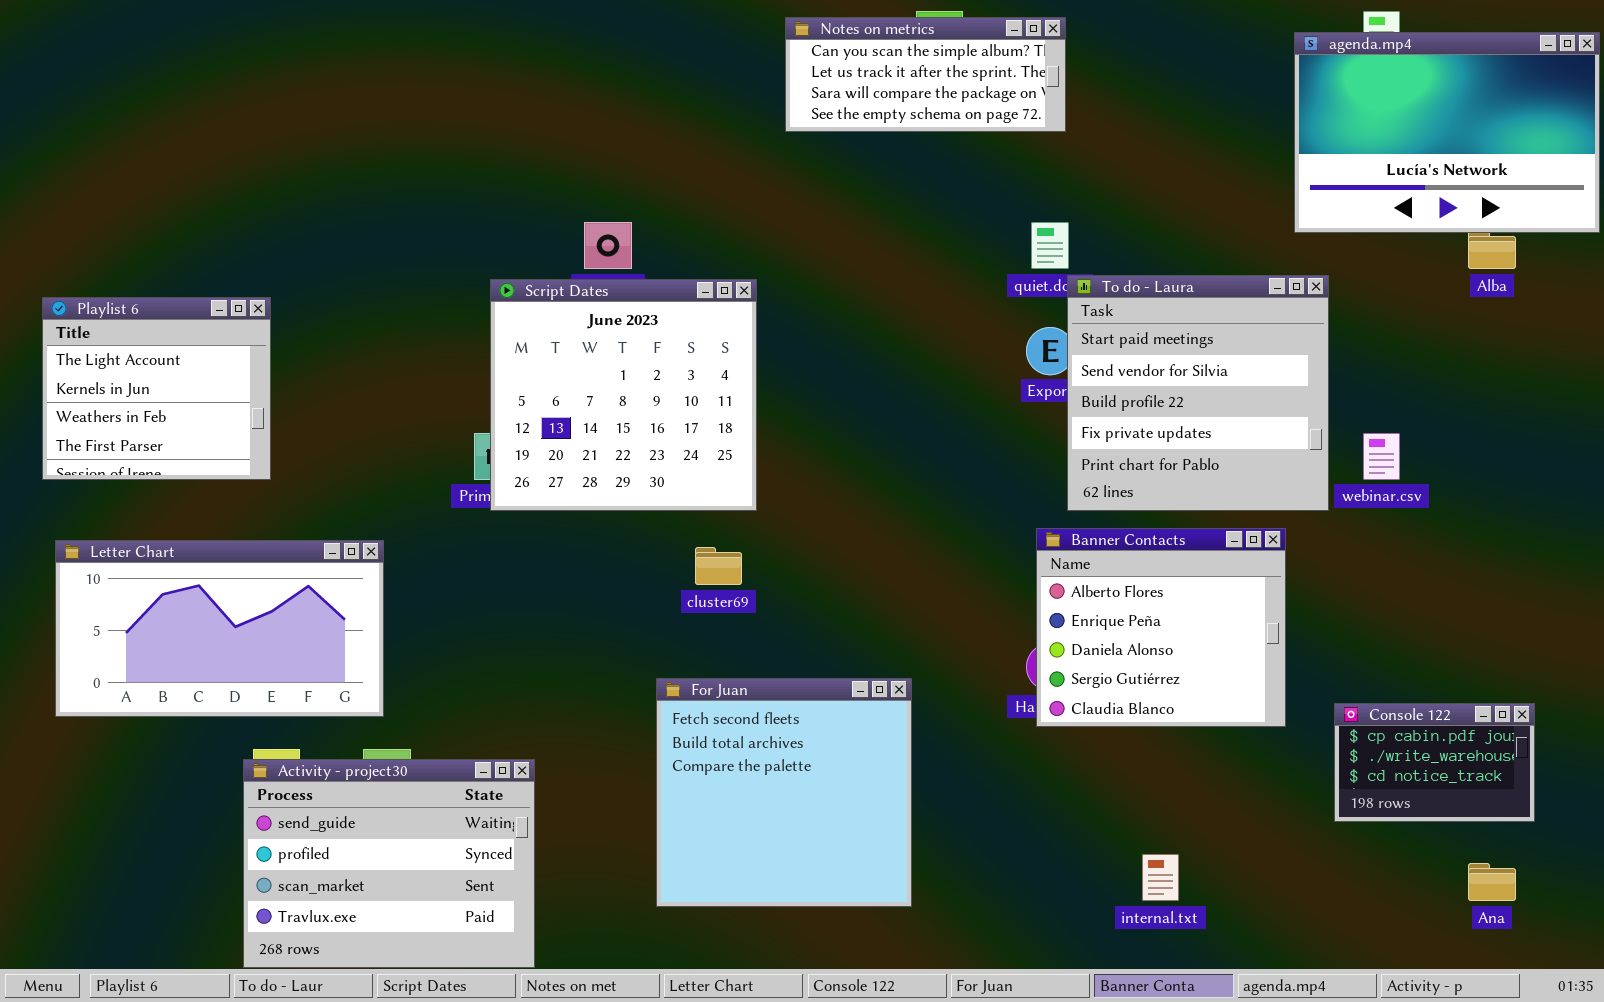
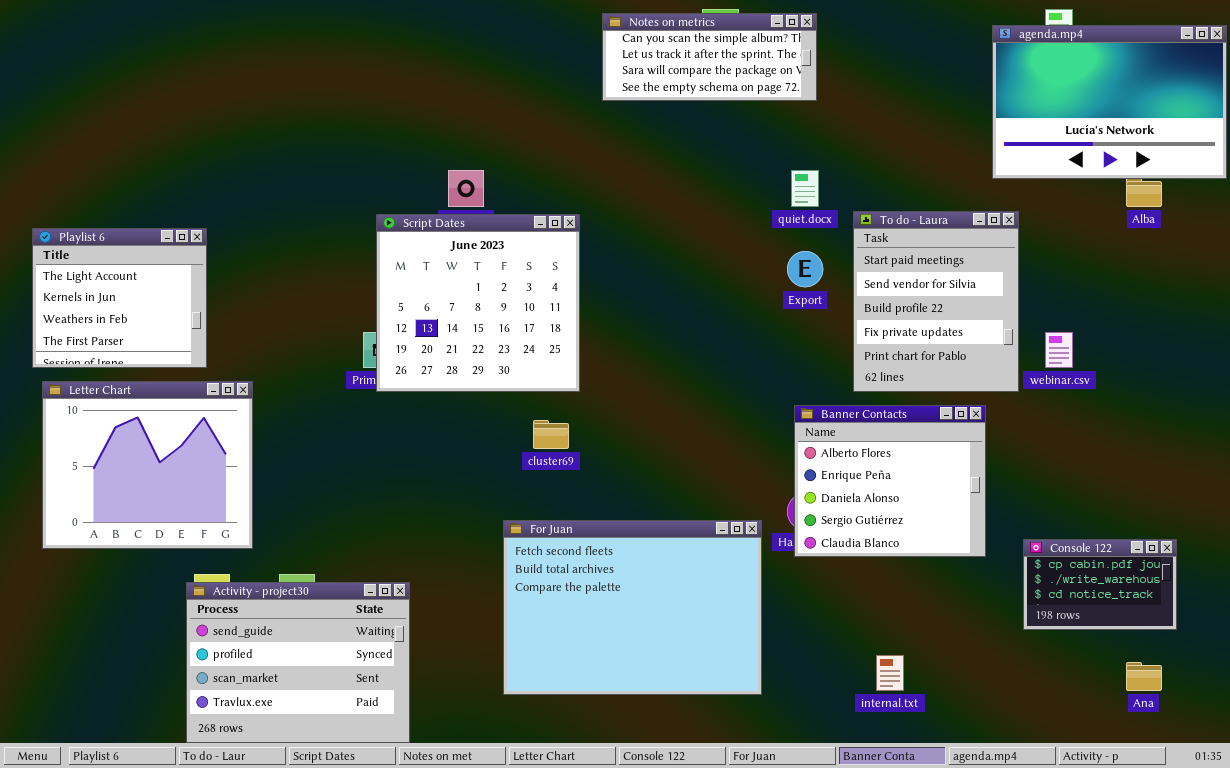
To do - Laura: [1067,275,1329,511] -> [853,211,1019,392], resized
Letter Chart: [55,540,384,717] -> [42,381,253,549], resized
For Juan: [656,678,912,907] -> [503,520,762,695], resized

